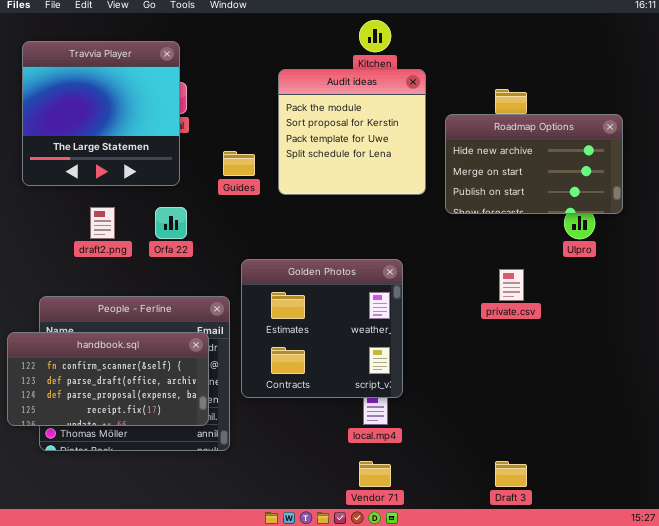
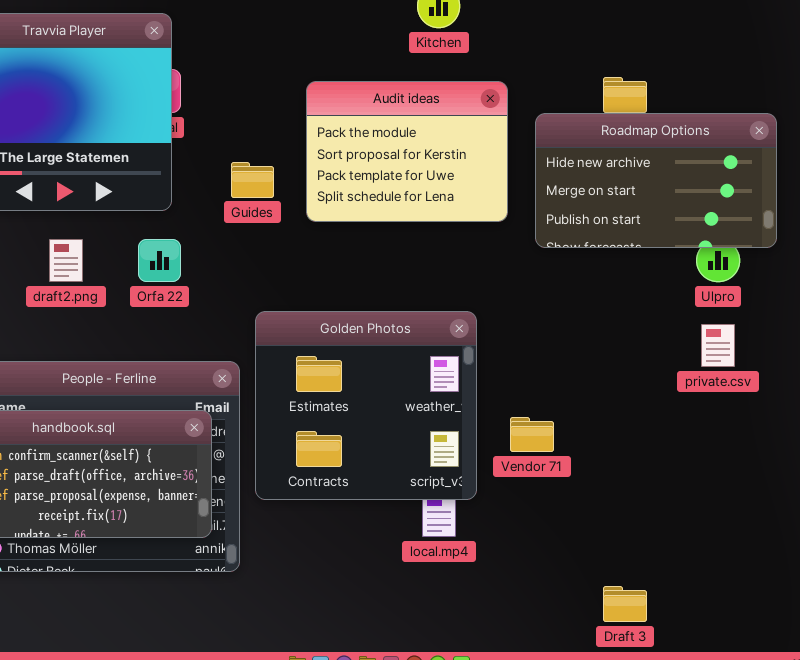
Audit ideas: [278,69,426,195] -> [306,81,508,222], resized
private.csv: [499,269,524,301] -> [701,324,735,367], moved
Vendor 71: [359,461,391,487] -> [510,417,554,452], moved

